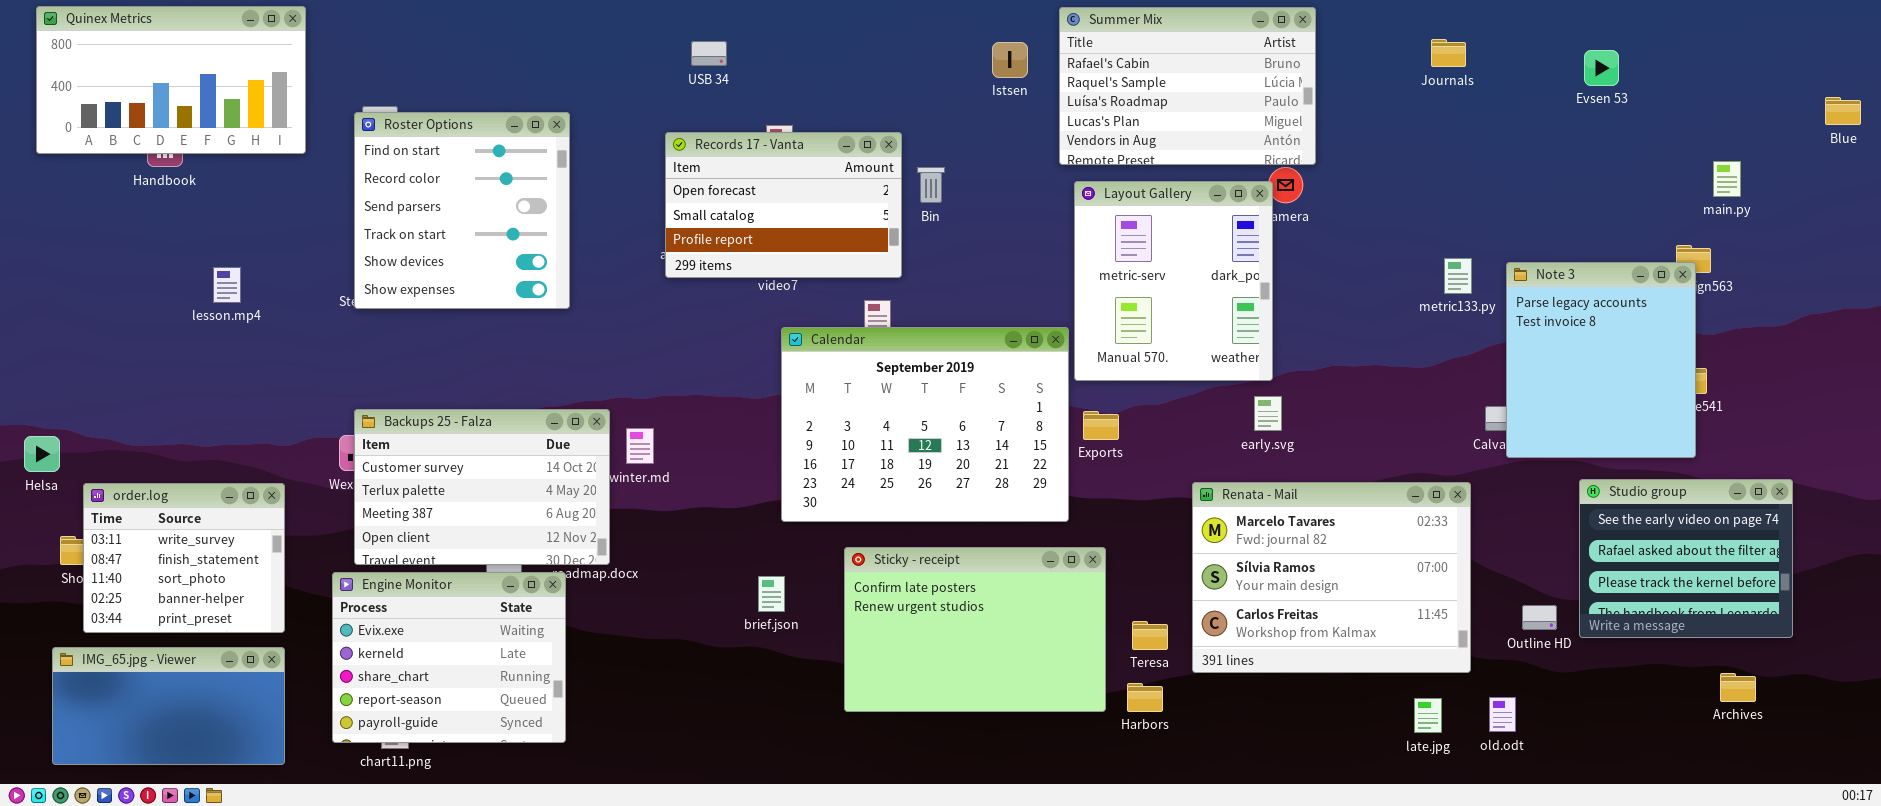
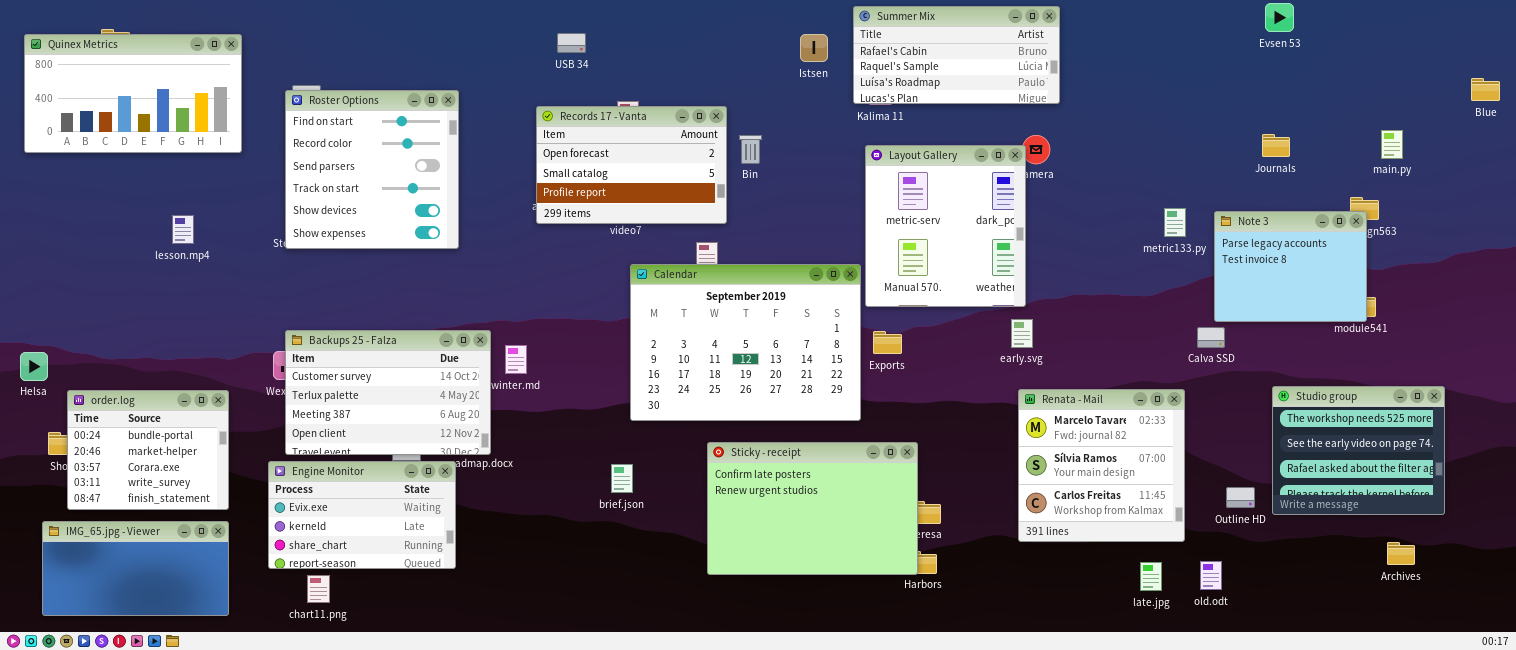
Quinex Metrics: [36,6,306,154] -> [24,34,242,153], moved
Summer Mix: [1059,7,1316,165] -> [853,6,1060,104], resized
Journals: [1431,39,1466,67] -> [1262,134,1290,157], moved
Evsen 53: [1584,50,1619,86] -> [1265,3,1294,32], moved
Note 3: [1506,262,1696,458] -> [1214,211,1367,322], resized
Studio group: [1579,479,1793,638] -> [1272,386,1445,515], scrolled up 1 row
Renata - Mail: [1192,482,1471,673] -> [1018,389,1185,542], resized
order.log: [83,483,285,633] -> [67,390,229,510], scrolled up 3 rows
Sticky - receipt: [844,547,1106,712] -> [707,442,918,575], moved
Engine Monitor: [332,572,566,743] -> [268,461,456,569], resized

